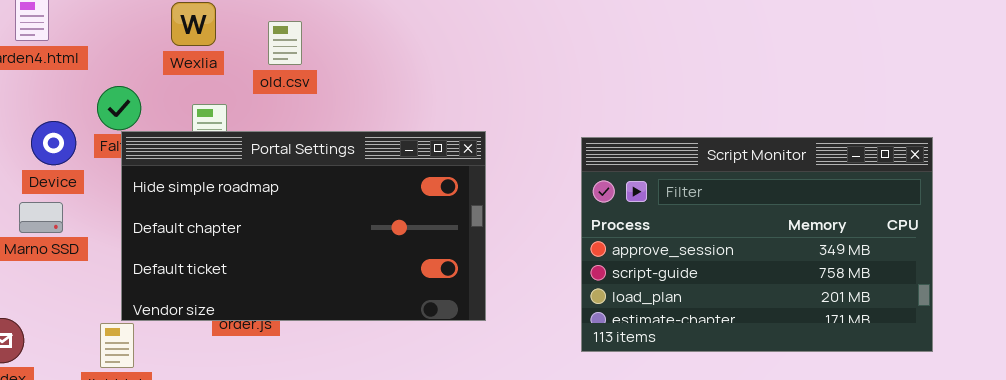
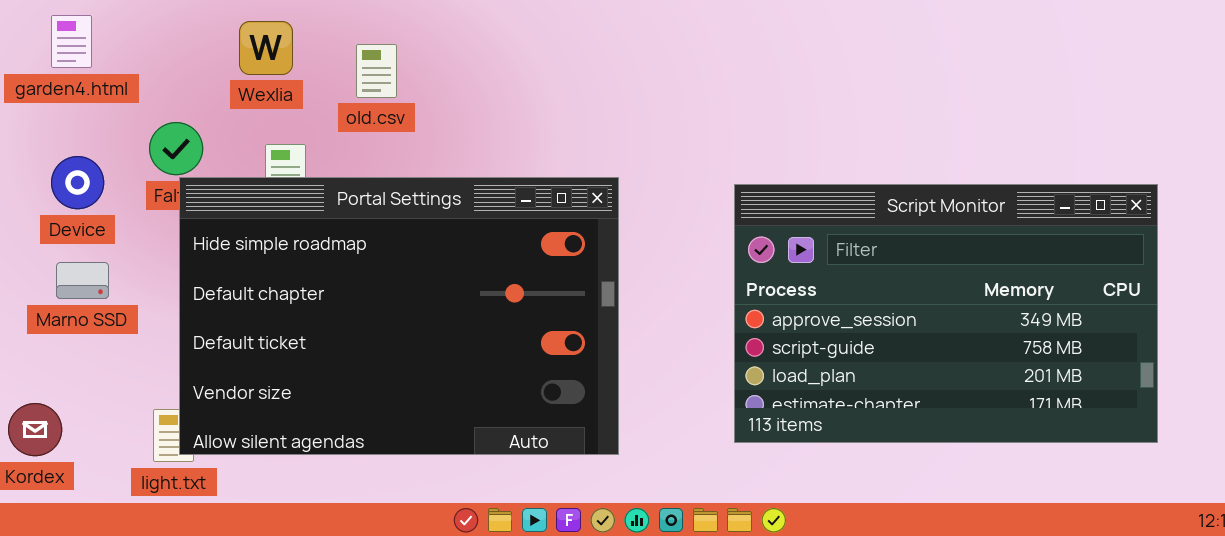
Device: [31,121,76,165] -> [51,156,104,209], moved
Portal Settings: [121,131,486,321] -> [179,177,619,455], resized

